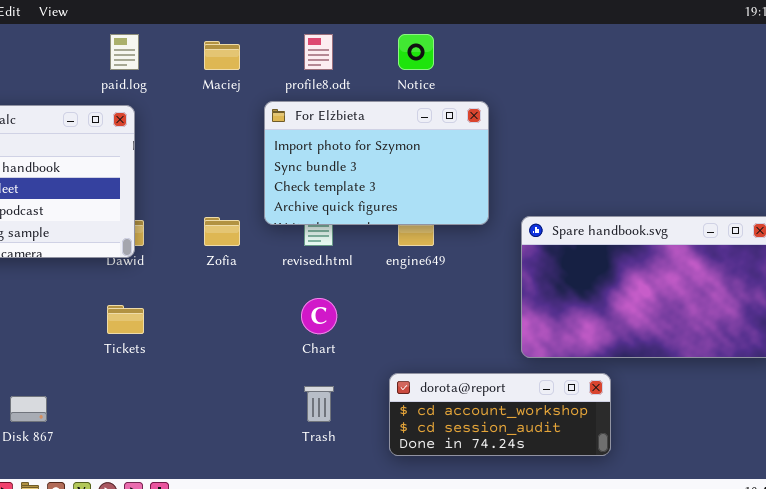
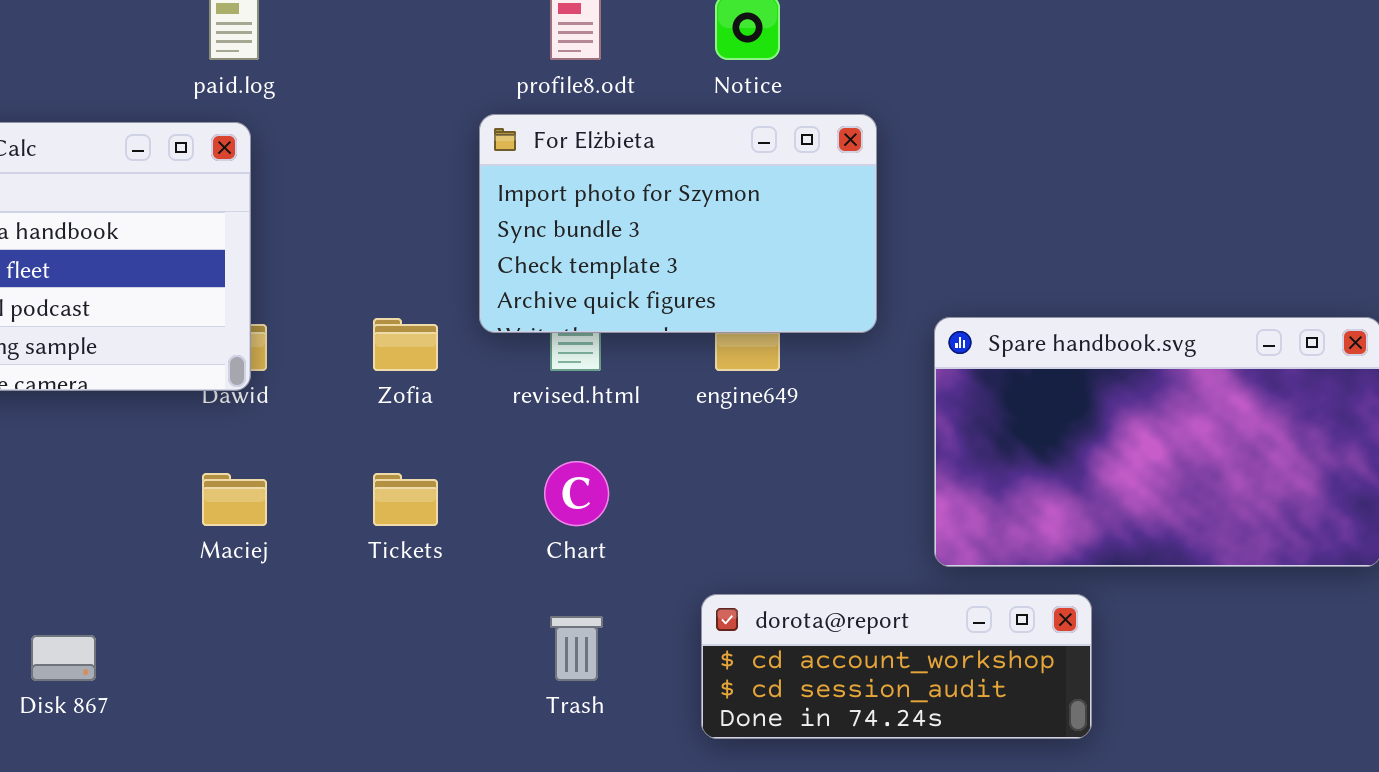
Maciej: [204,41,240,70] -> [202,473,267,526], moved
Tickets: [107,305,144,334] -> [373,473,438,526], moved

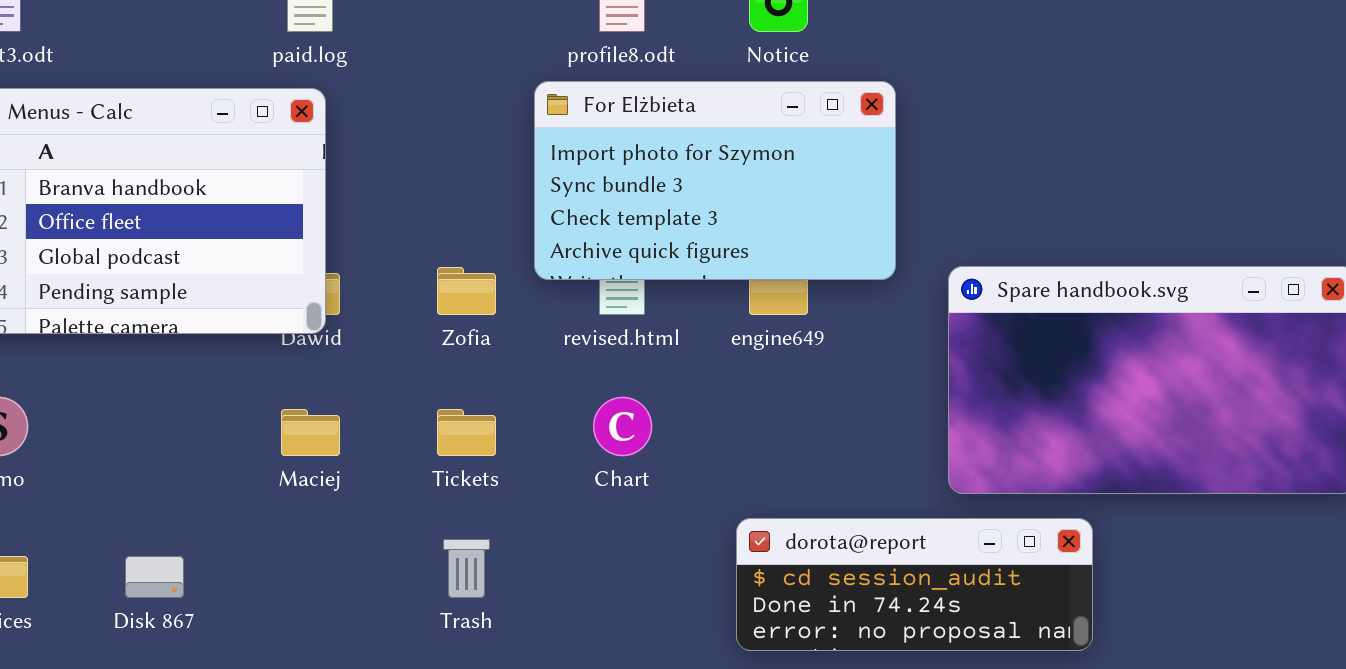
dorota@report: [701,594,1092,739] -> [736,518,1093,651], scrolled down 1 row
Trash: [550,616,603,681] -> [443,539,490,598], moved

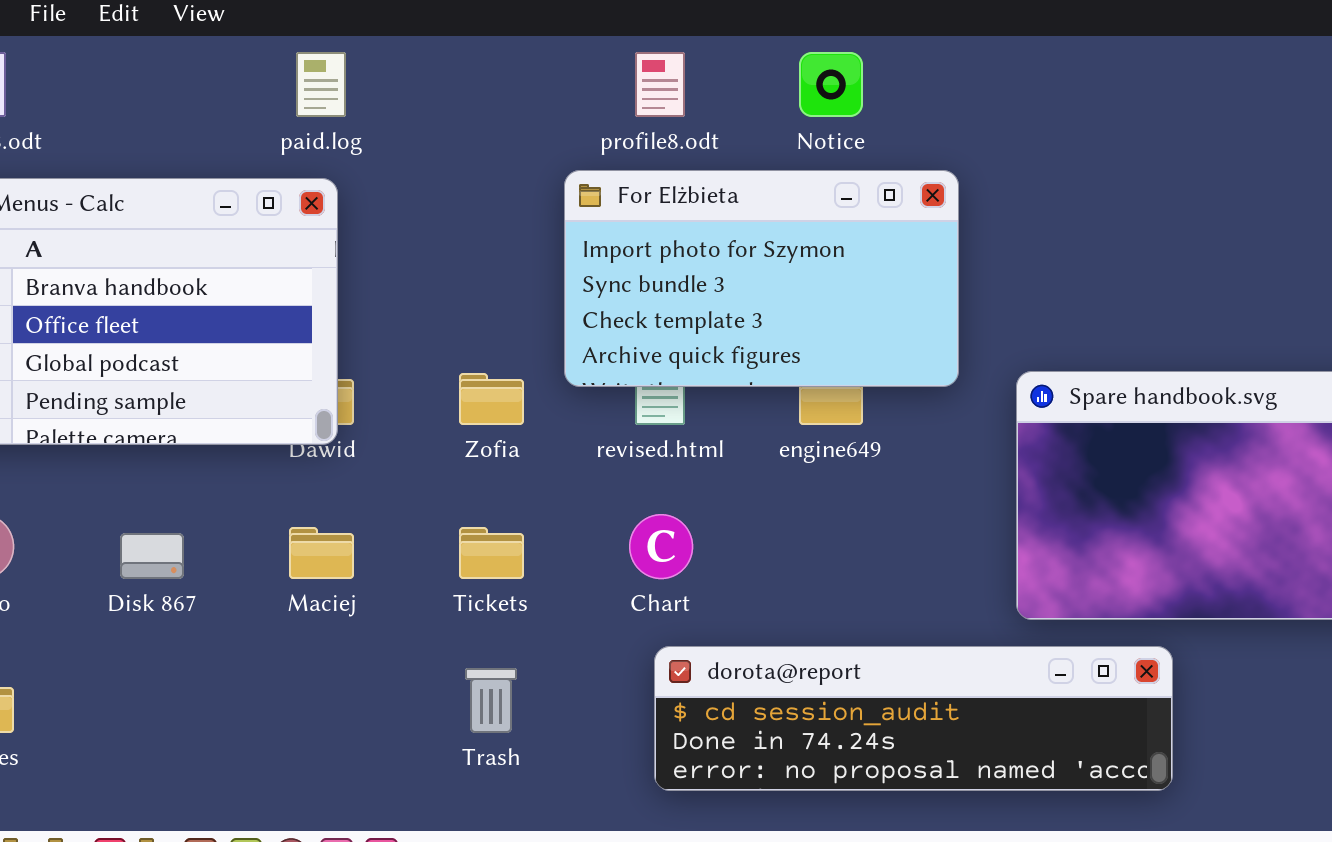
dorota@report: [736,518,1093,651] -> [654,646,1173,791], resized
Disk 867: [125,556,184,598] -> [120,533,184,579], moved

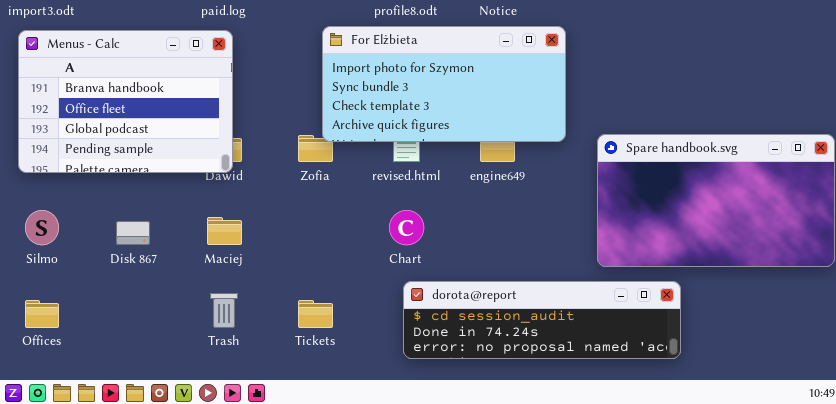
For Elżbieta: [564,170,959,387] -> [322,26,566,142], resized
Tickets: [459,527,524,579] -> [298,300,333,328], moved
Trash: [465,668,517,733] -> [210,293,238,328], moved

